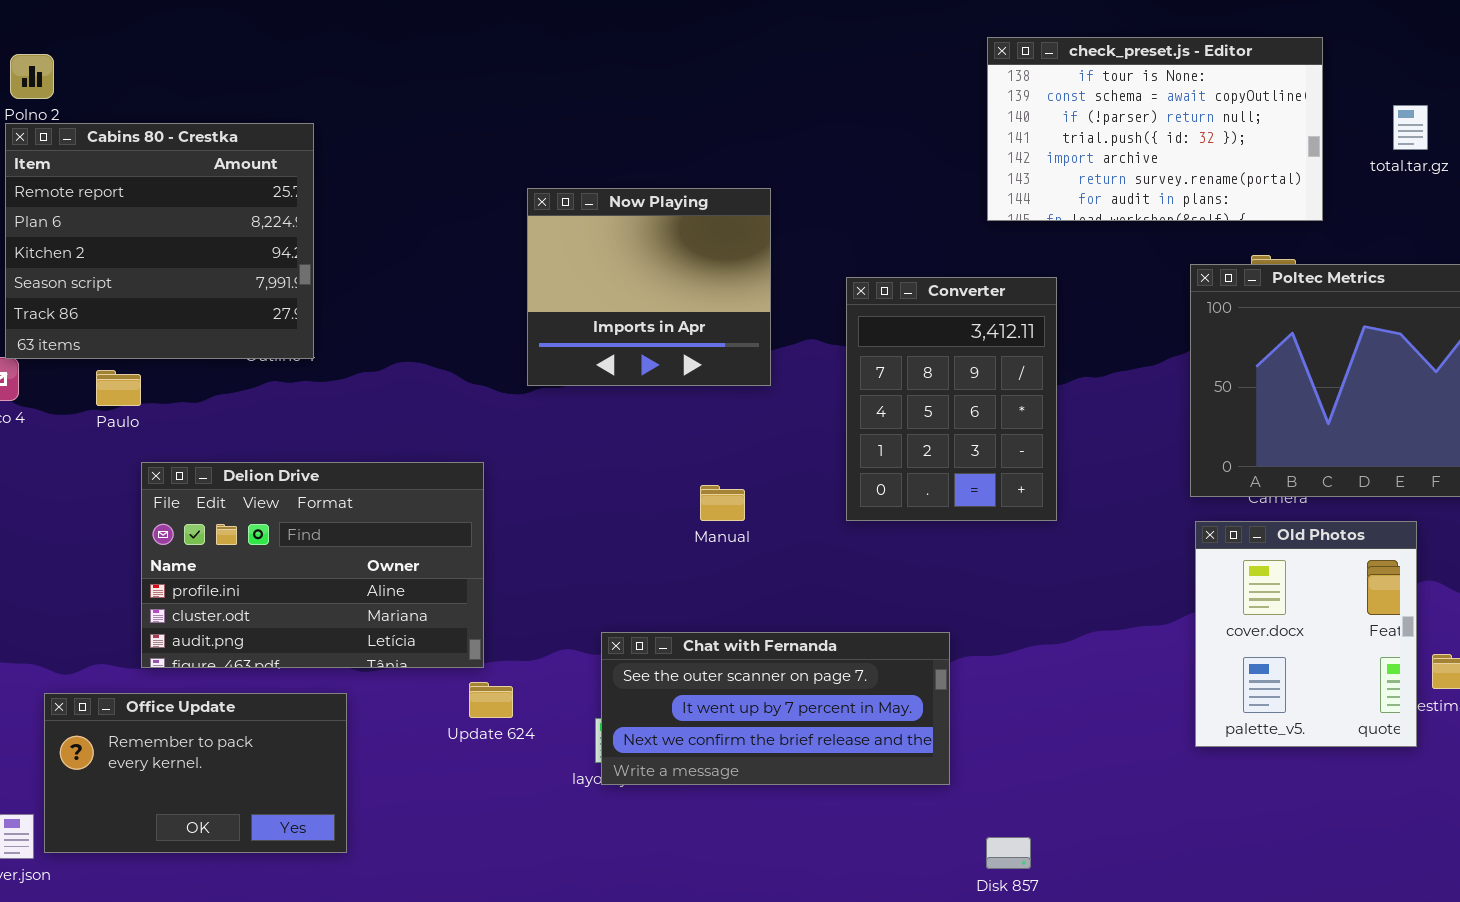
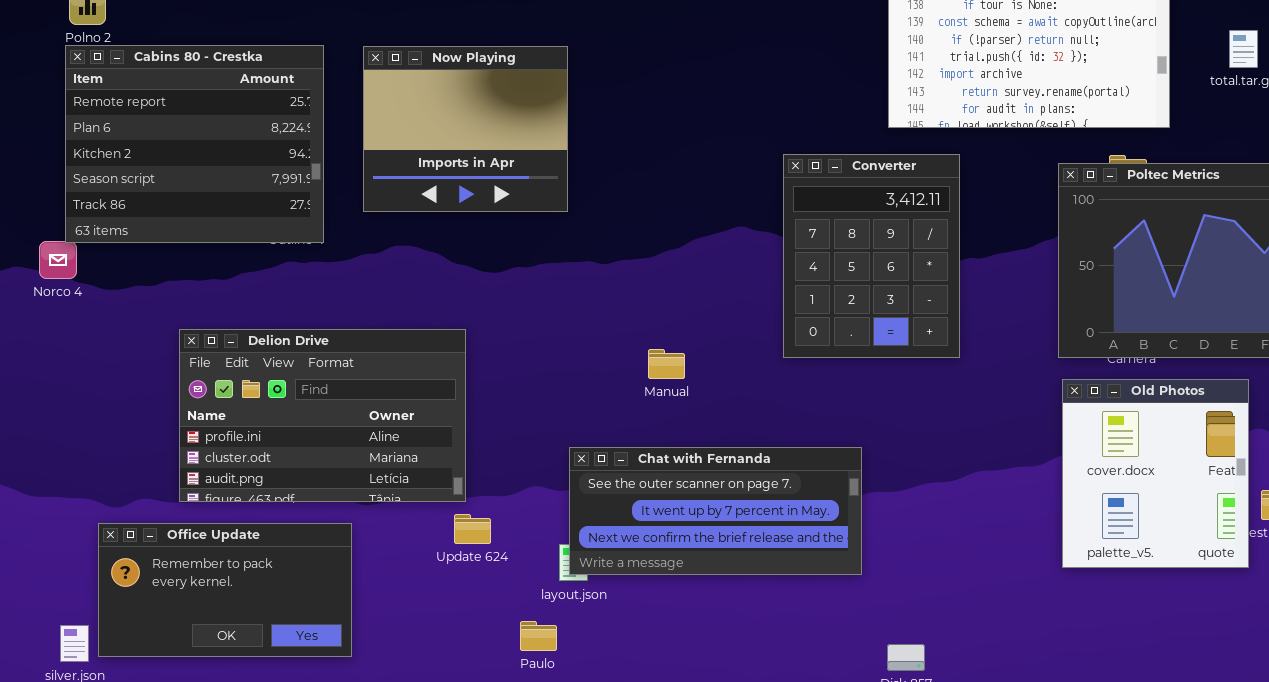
Now Playing: [527,188,771,386] -> [363,46,568,212], moved
Converter: [846,277,1057,521] -> [783,154,960,358], moved
Paulo: [96,370,141,406] -> [520,621,557,651], moved
Chat with Fernanda: [601,632,950,785] -> [569,447,862,575], moved

